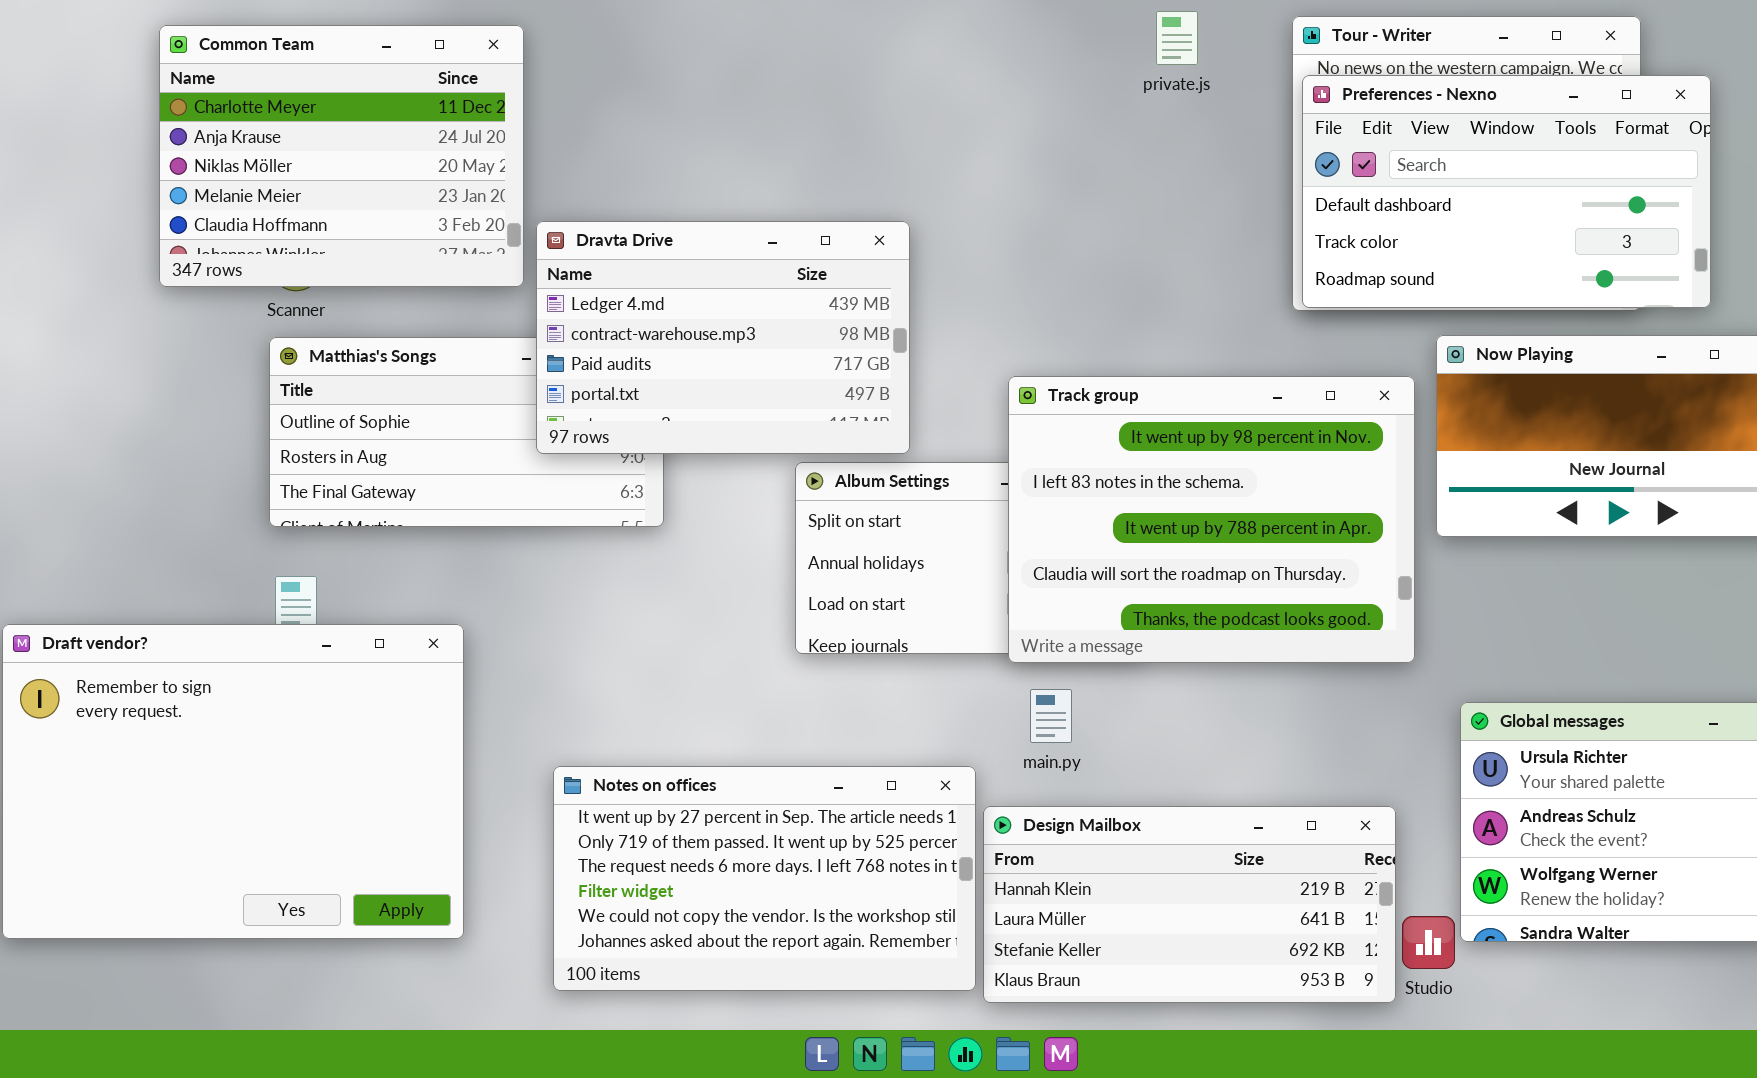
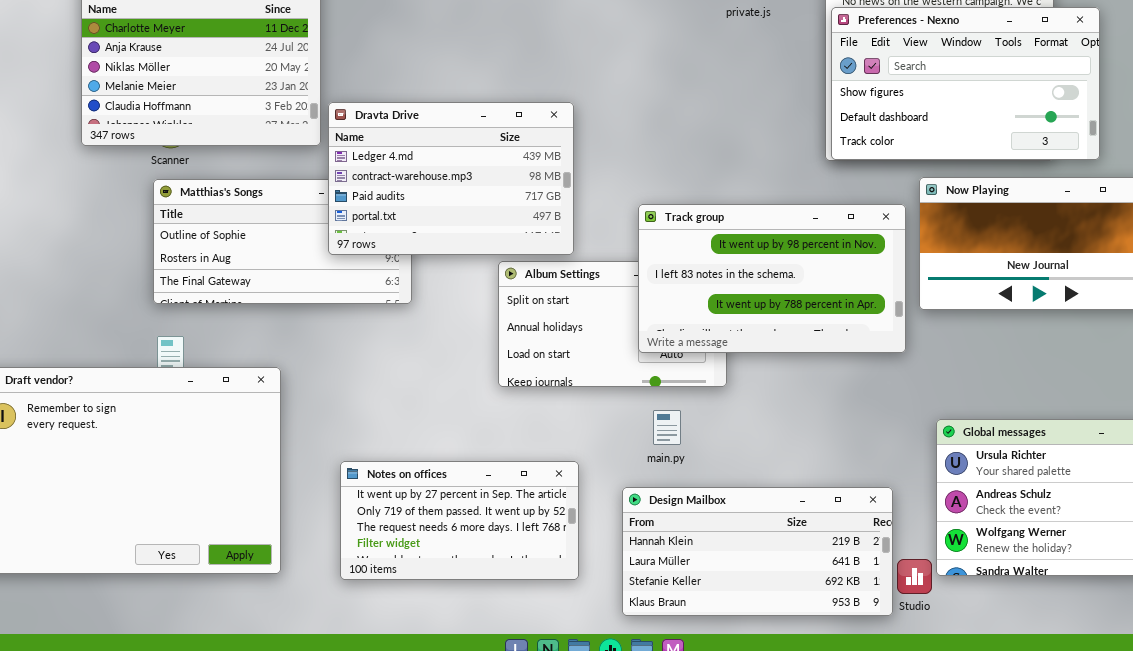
Preferences - Nexno: [1302,75,1711,308] -> [831,7,1100,160], scrolled up 1 row
Track group: [1008,376,1415,663] -> [638,204,906,353], resized
Notes on offices: [553,766,976,991] -> [340,461,579,580], resized

